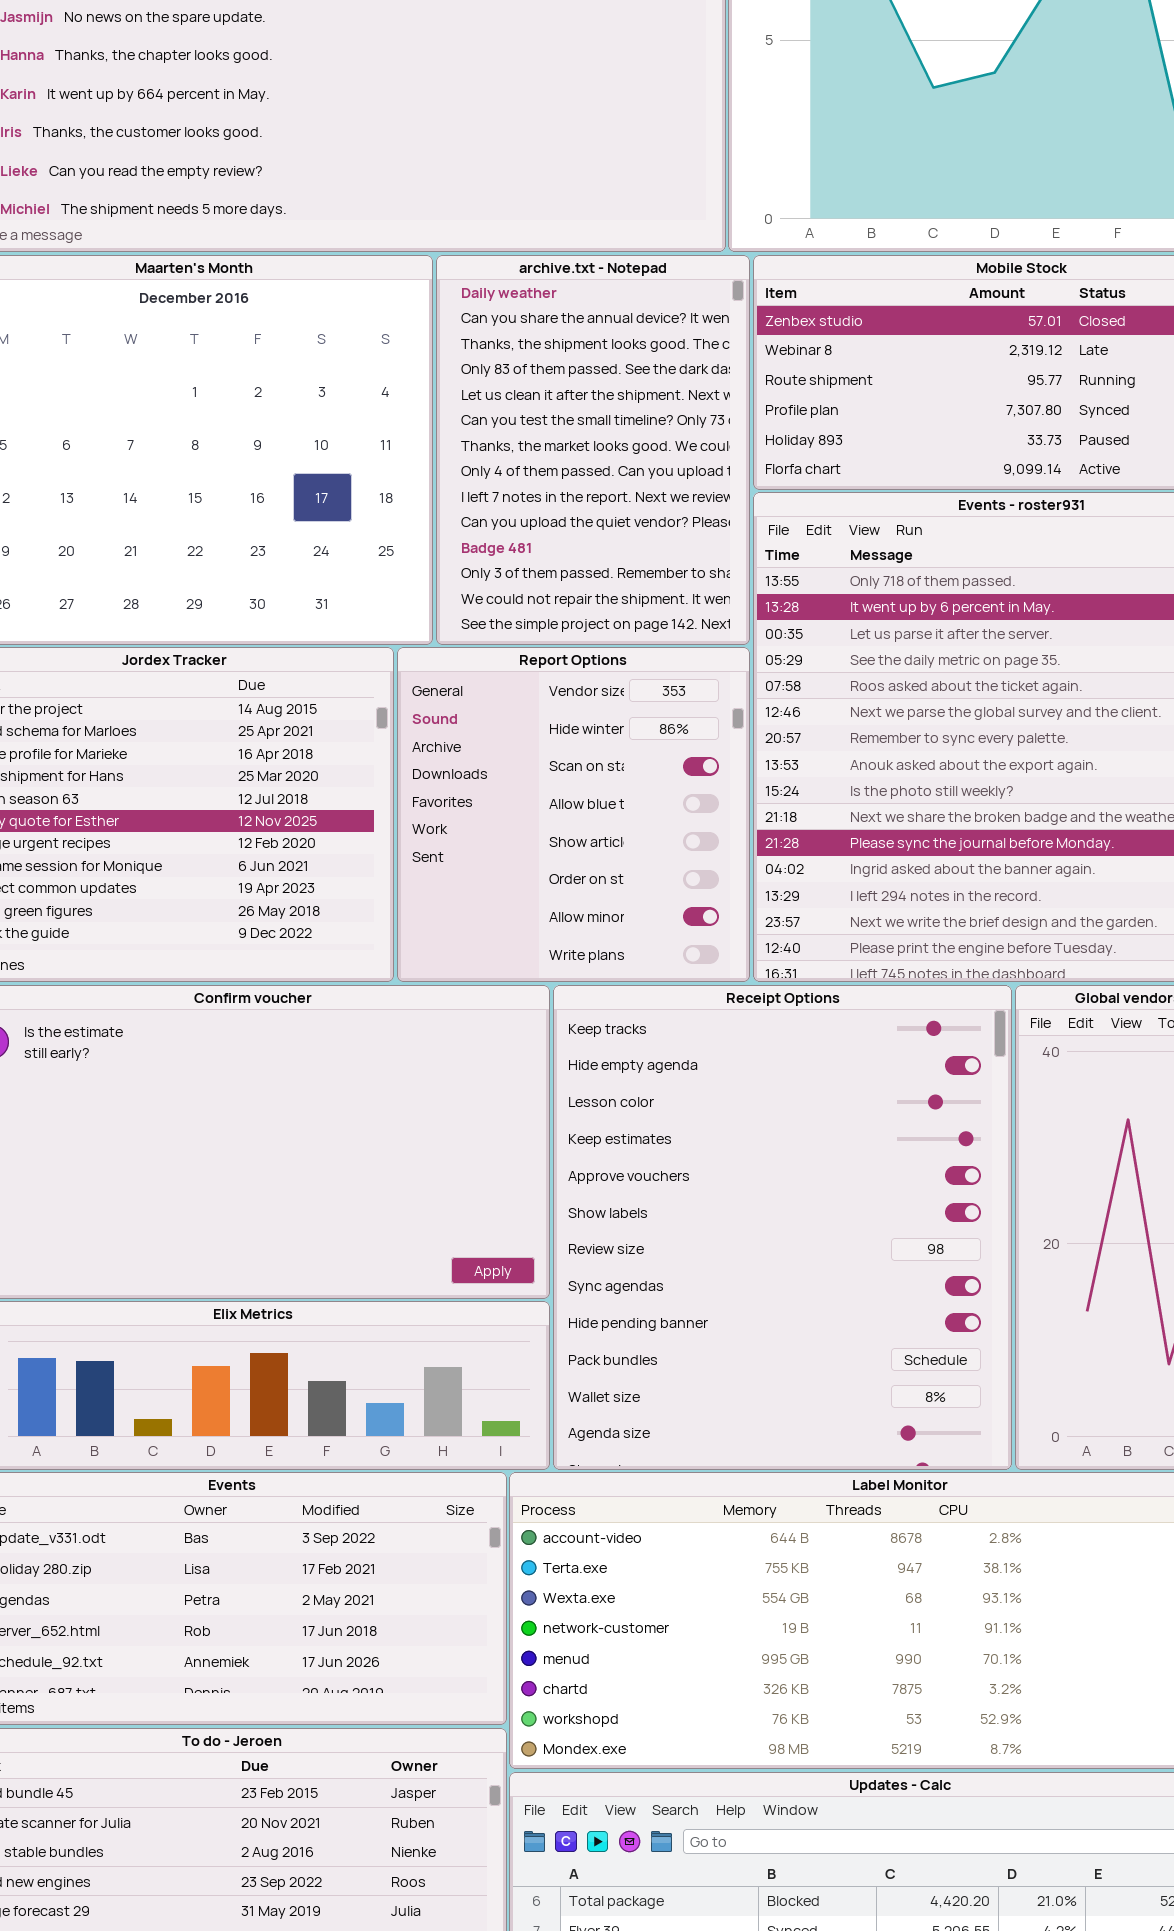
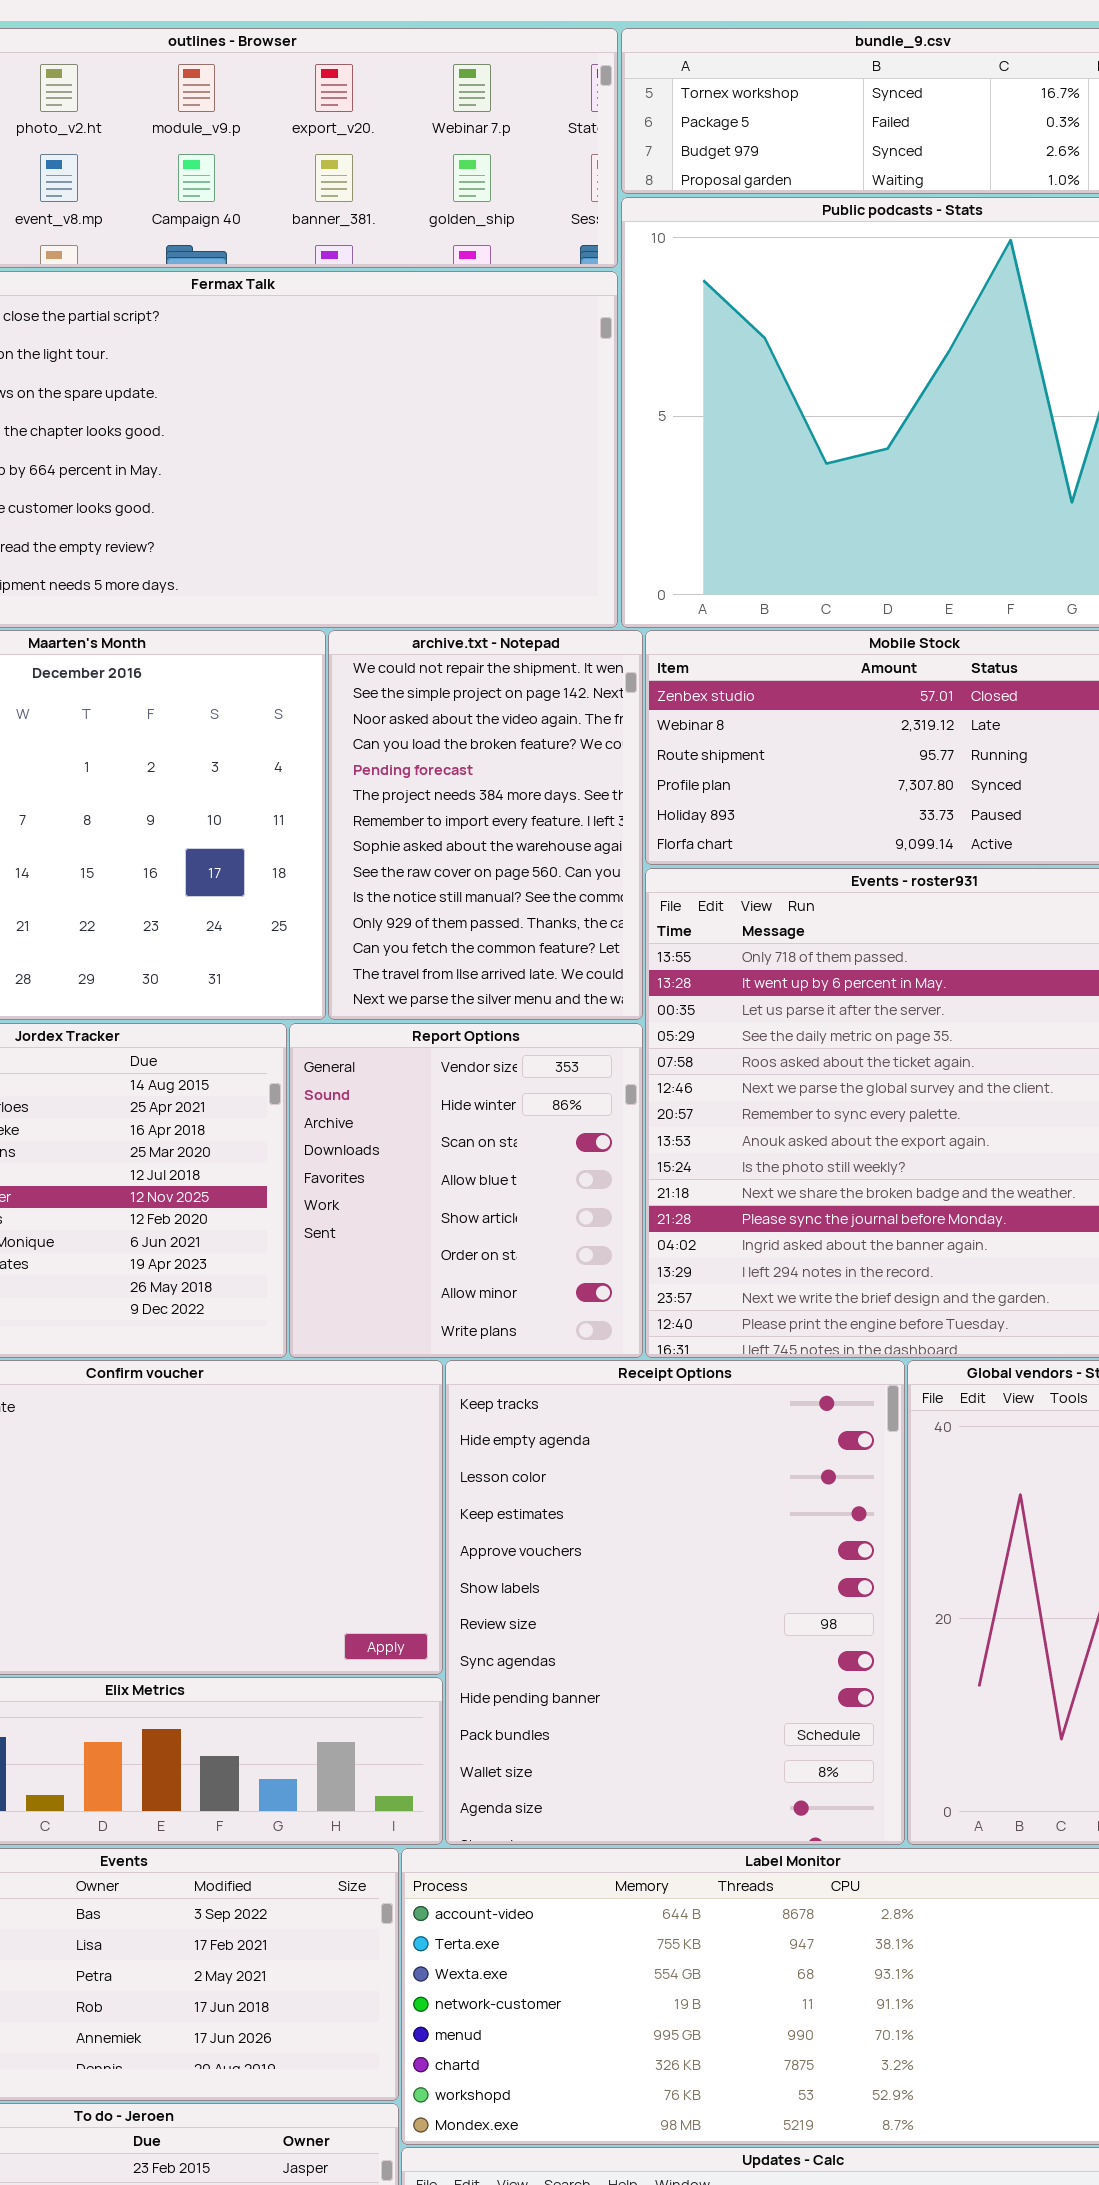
archive.txt - Notepad: [436,255,750,645] -> [328,630,643,1020], scrolled down 12 rows

